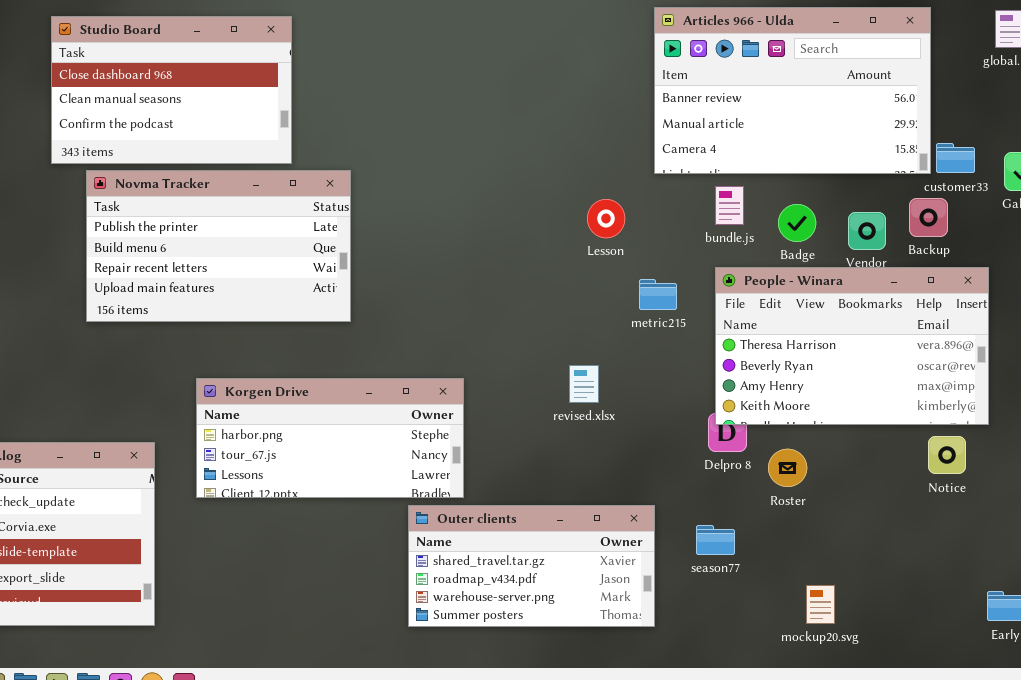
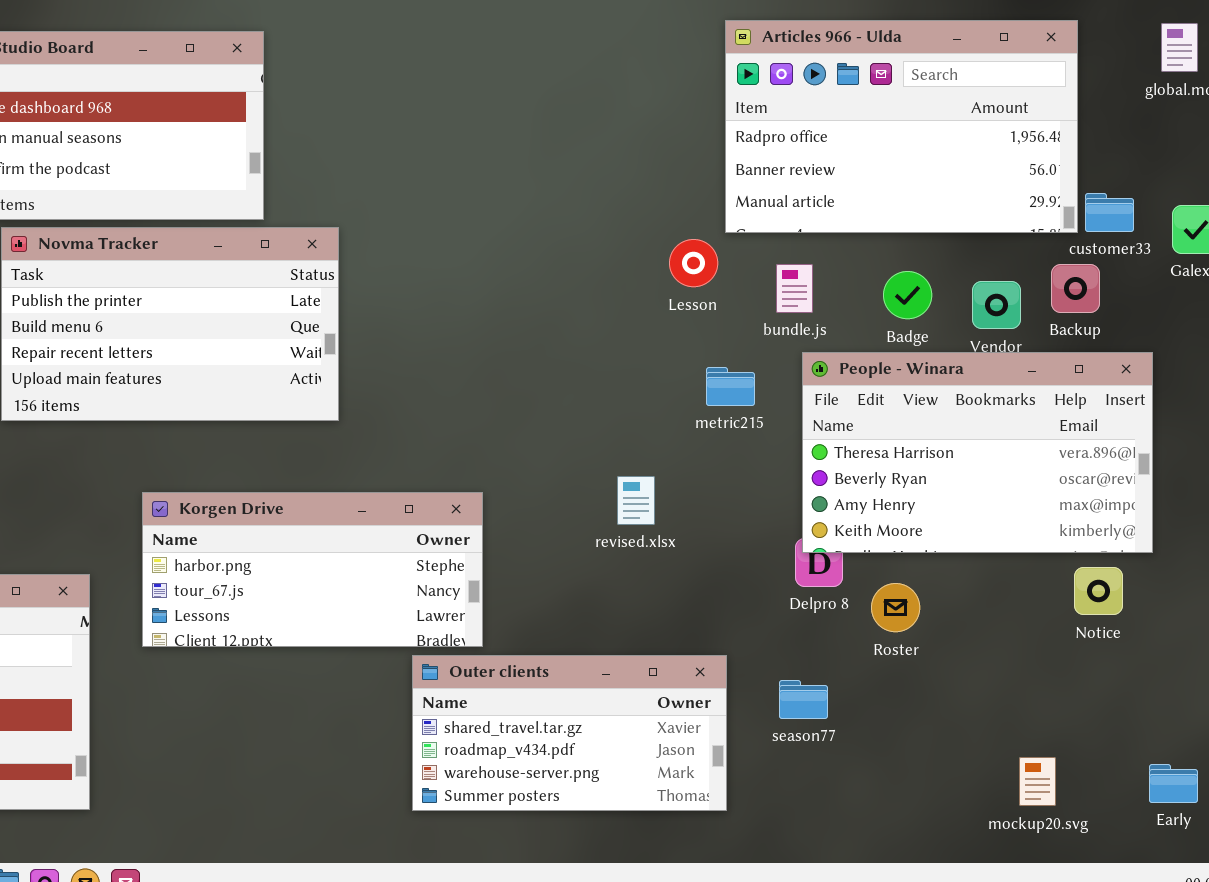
Articles 966 - Ulda: [654,7,931,174] -> [725,20,1078,233], scrolled up 1 row
bundle.js: [715,186,744,225] -> [776,264,813,313], moved
Lesson: [587,199,625,238] -> [669,239,718,287], moved
mockup20.svg: [806,585,835,624] -> [1019,757,1056,806], moved

